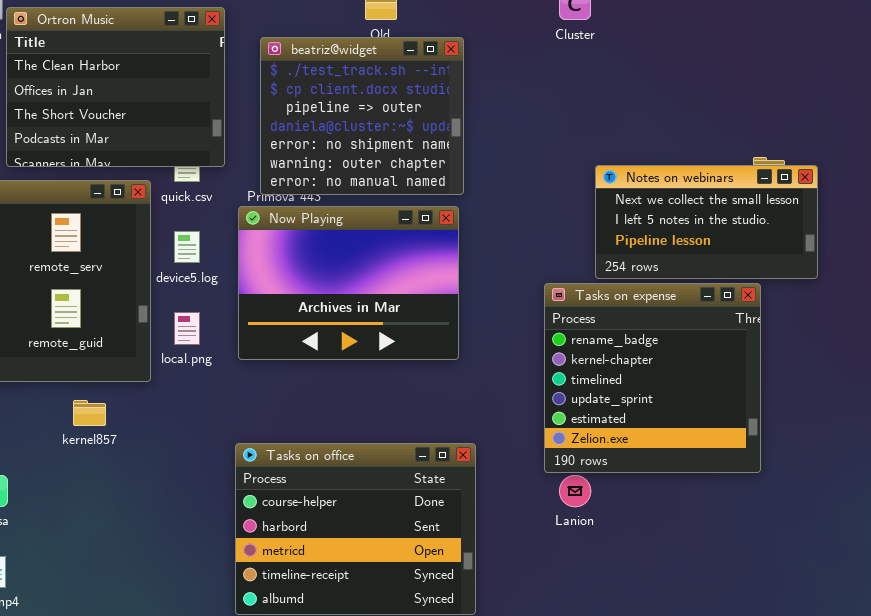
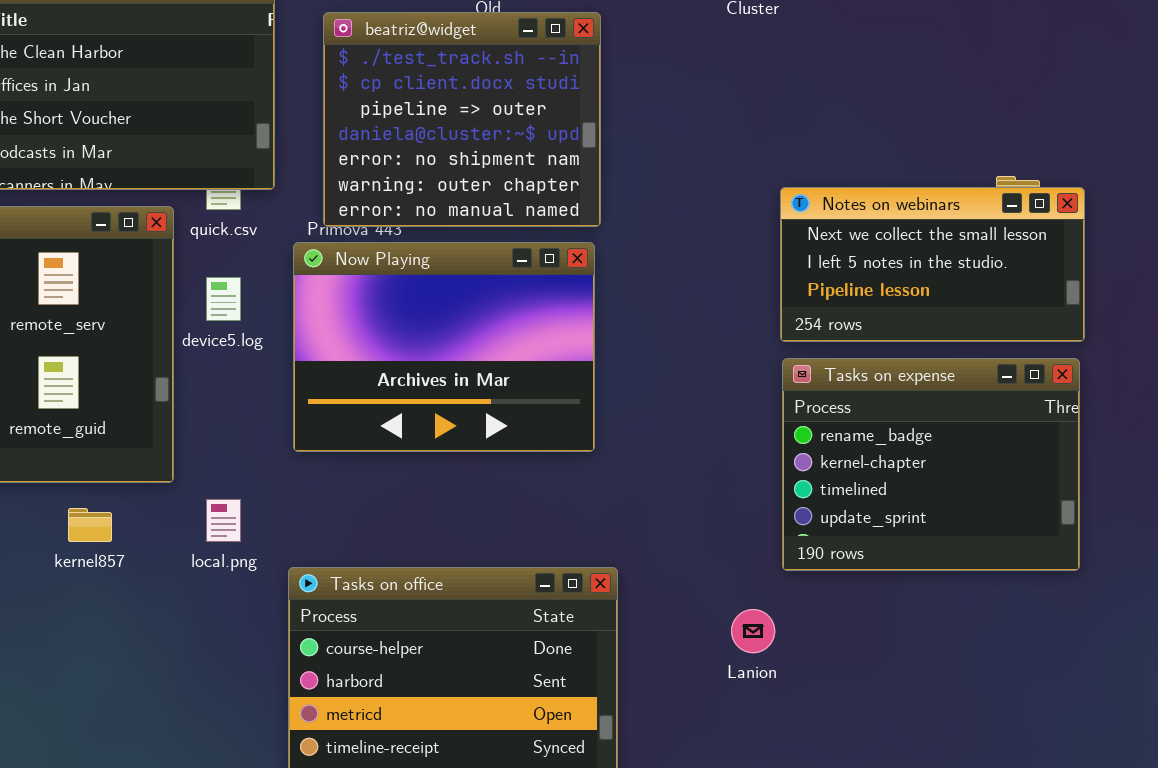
Tasks on expense: [544,283,761,473] -> [782,358,1080,571], moved, resized
local.png: [174,312,200,345] -> [206,499,241,542], moved

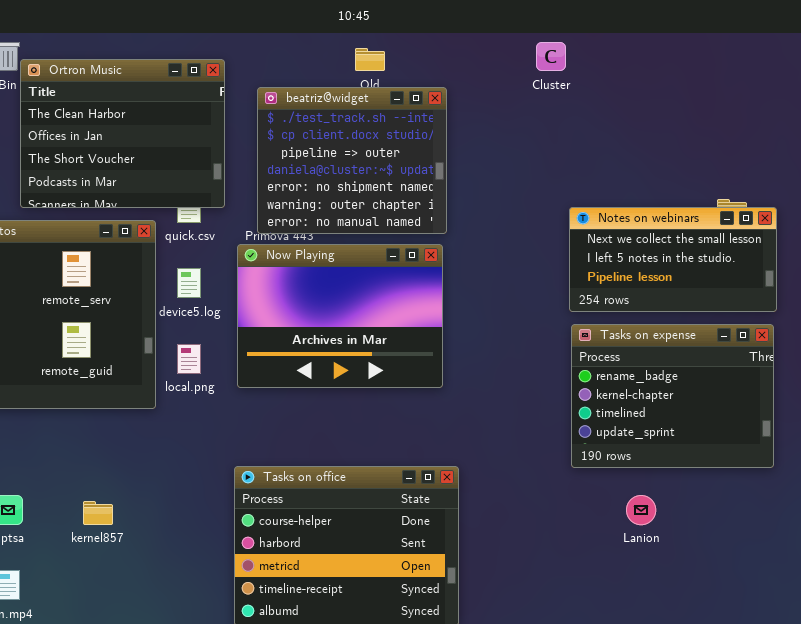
local.png: [206,499,241,542] -> [177,344,201,374], moved
kernel857: [68,508,112,542] -> [83,501,113,525], moved
Lanion: [731,609,775,653] -> [626,495,656,525], moved

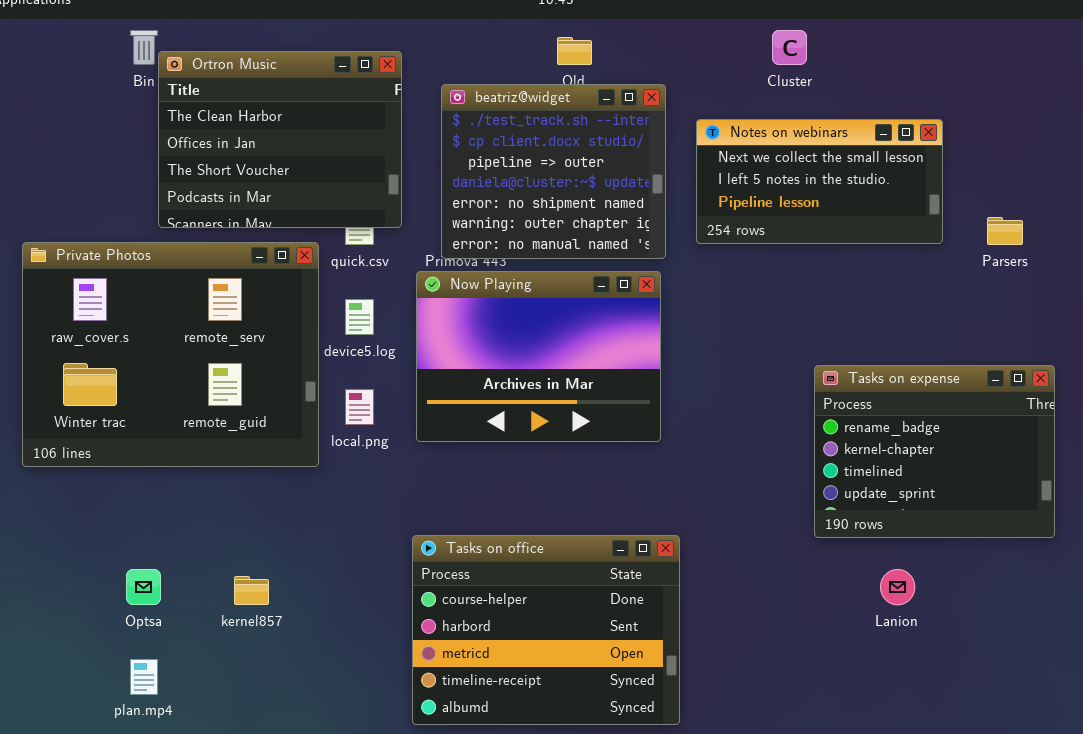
Notes on webinars: [569,207,777,312] -> [696,119,943,244], moved

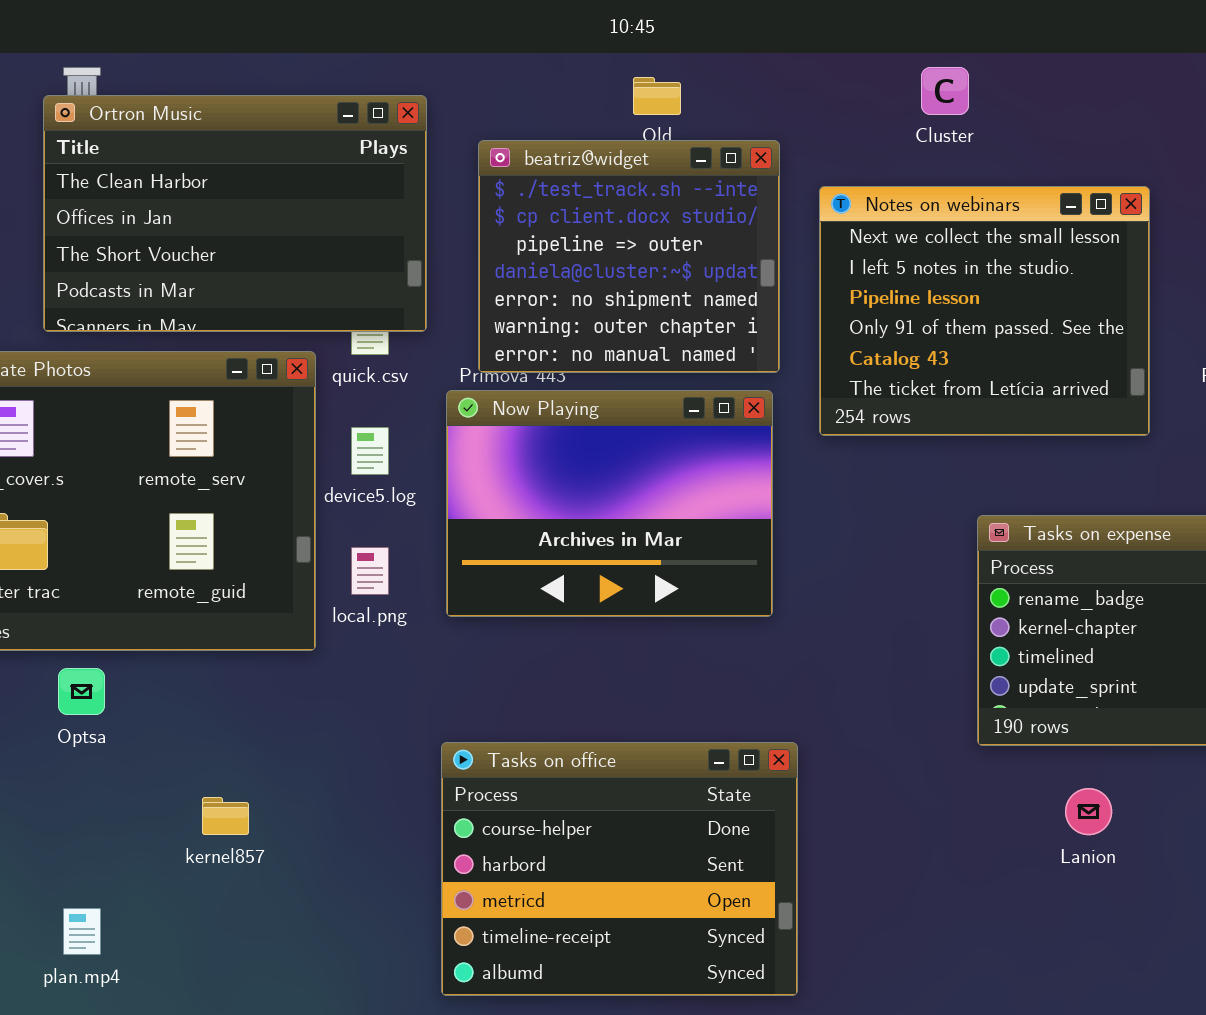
Ortron Music: [158,51,402,228] -> [43,95,427,332], resized
Notes on webinars: [696,119,943,244] -> [819,186,1150,436], resized
Optsa: [126,569,161,605] -> [58,668,105,715], moved

